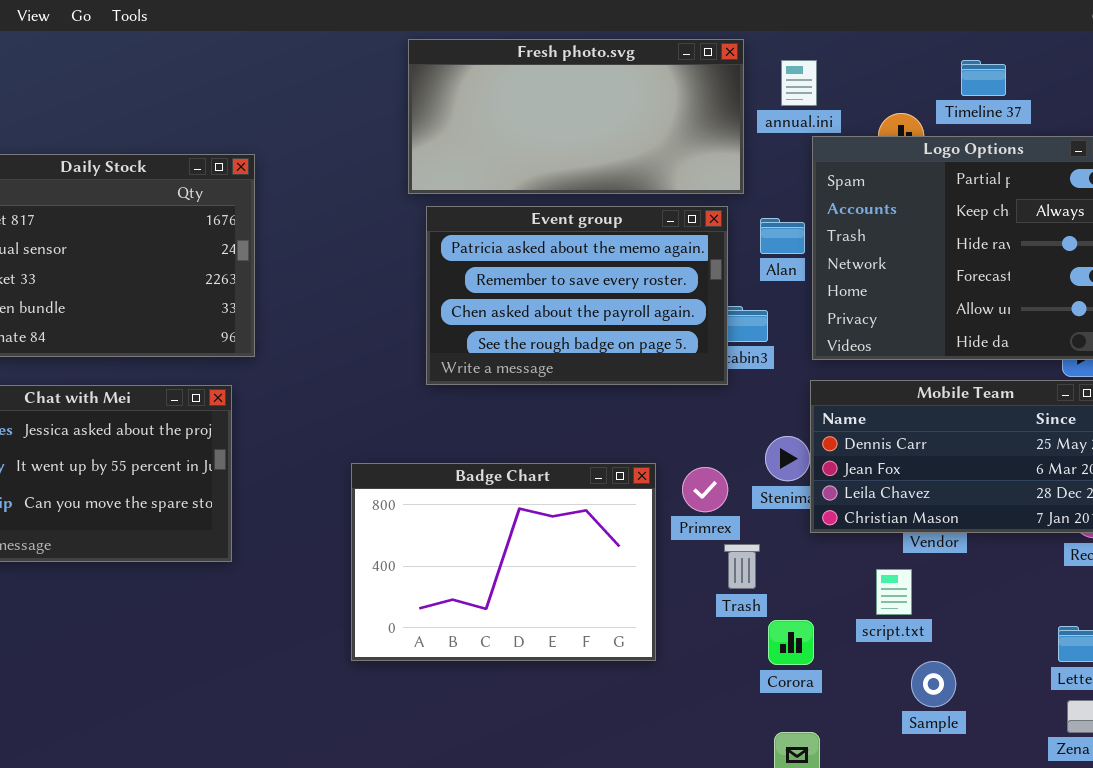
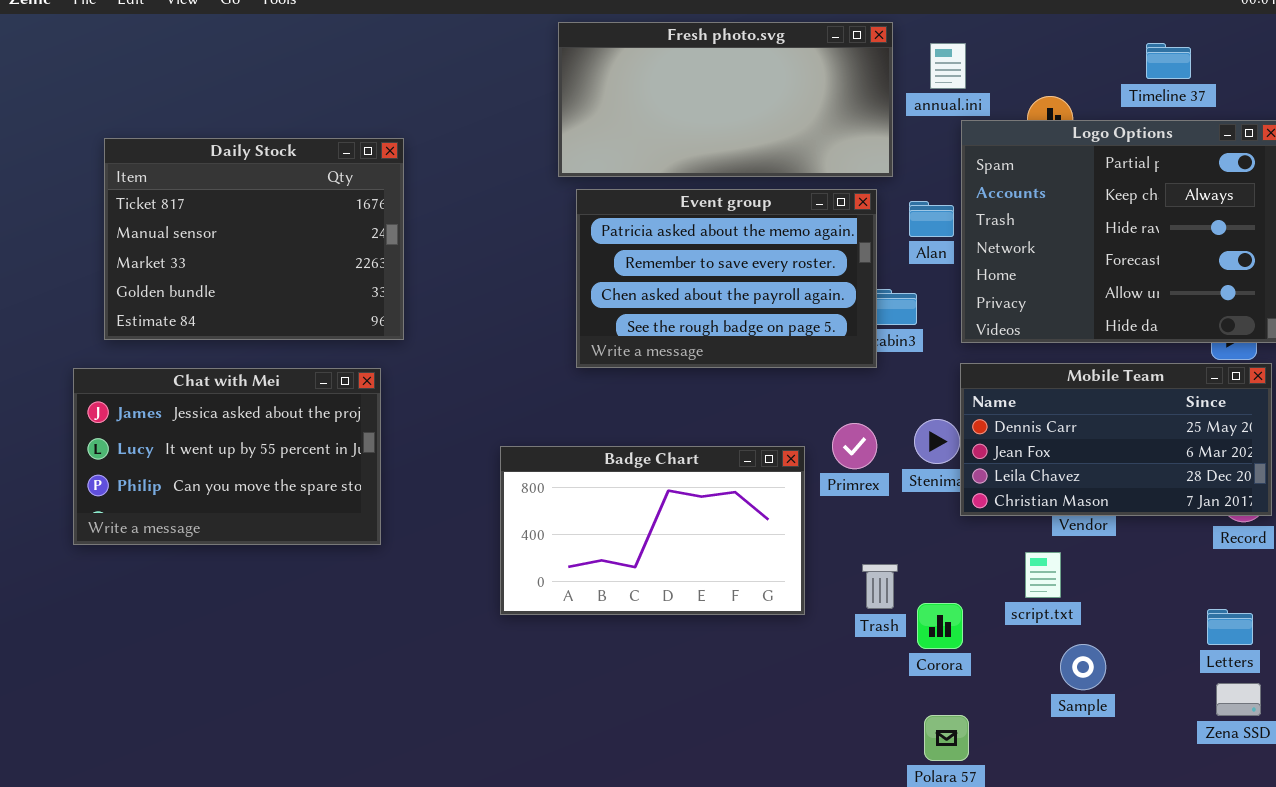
Timeline 37: [961,60,1006,96] -> [1146,43,1191,79], moved
Badge Chart: [351,463,656,661] -> [500,446,805,615], resized
Primrex: [682,467,728,512] -> [832,423,877,469], moved
Trash: [724,544,760,589] -> [862,564,898,609], moved

